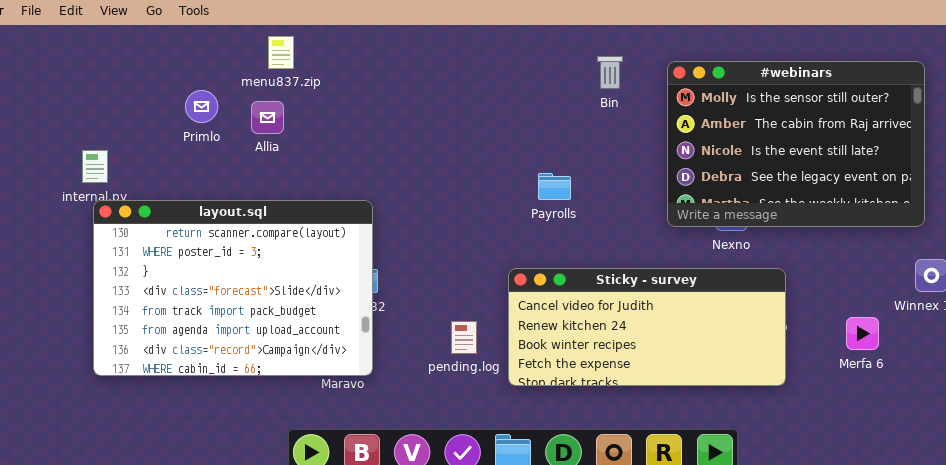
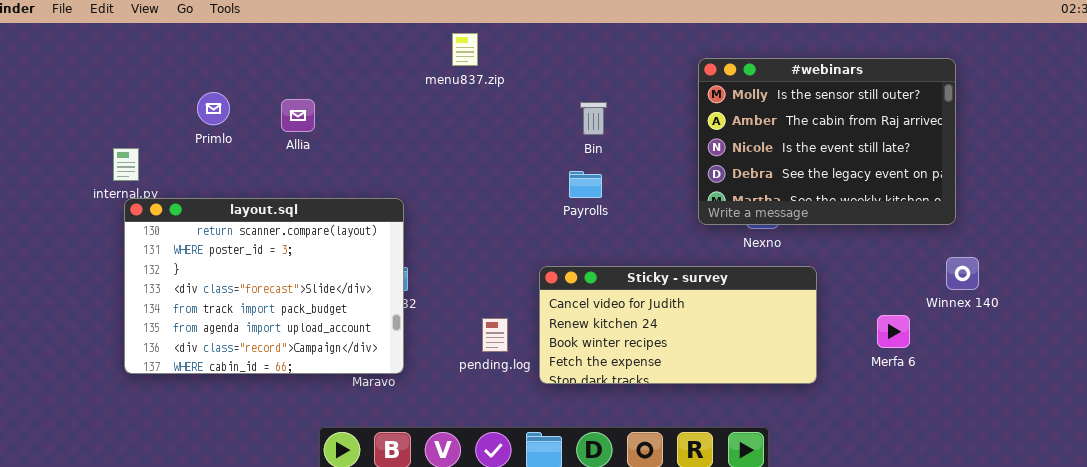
menu837.zip: [268,36,294,69] -> [452,33,478,66], moved
Bin: [597,56,623,89] -> [580,102,607,135], moved
Primlo: [185,90,218,123] -> [197,92,230,125], moved

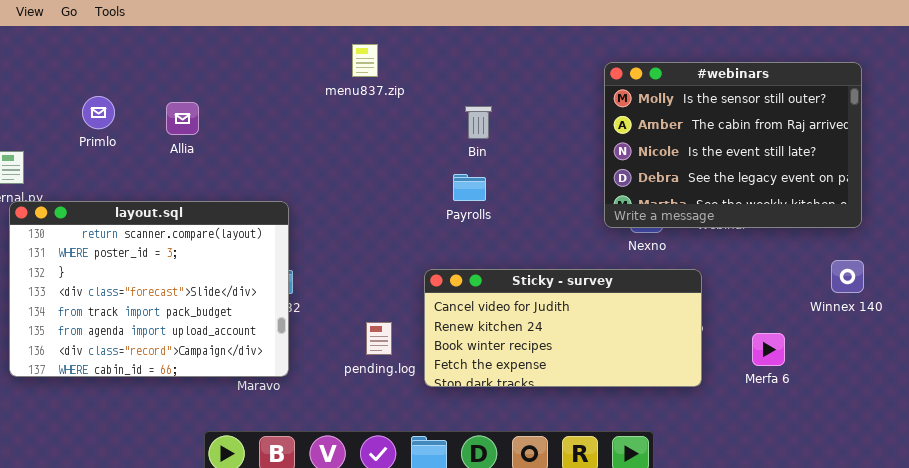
menu837.zip: [452,33,478,66] -> [352,44,378,77], moved
#webinars: [698,58,956,225] -> [604,62,862,228], moved
Merfa 6: [877,315,910,348] -> [752,333,785,366], moved

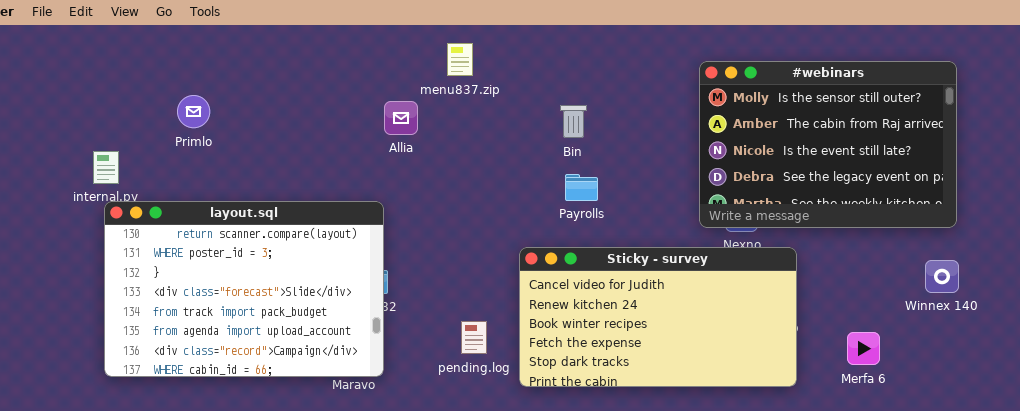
Allia: [166,102,199,135] -> [384,101,418,135], moved
Payrolls: [453,174,486,201] -> [565,174,598,201], moved
Sticky - survey: [424,269,702,387] -> [519,247,797,387], resized

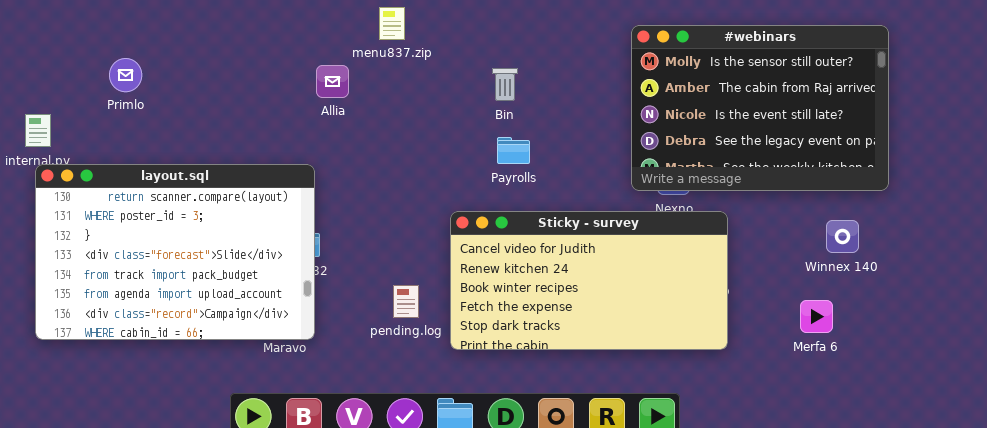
Winnex 140: [925,260,959,293] -> [826,220,859,253], moved
Merfa 6: [847,332,880,365] -> [800,300,833,333], moved

